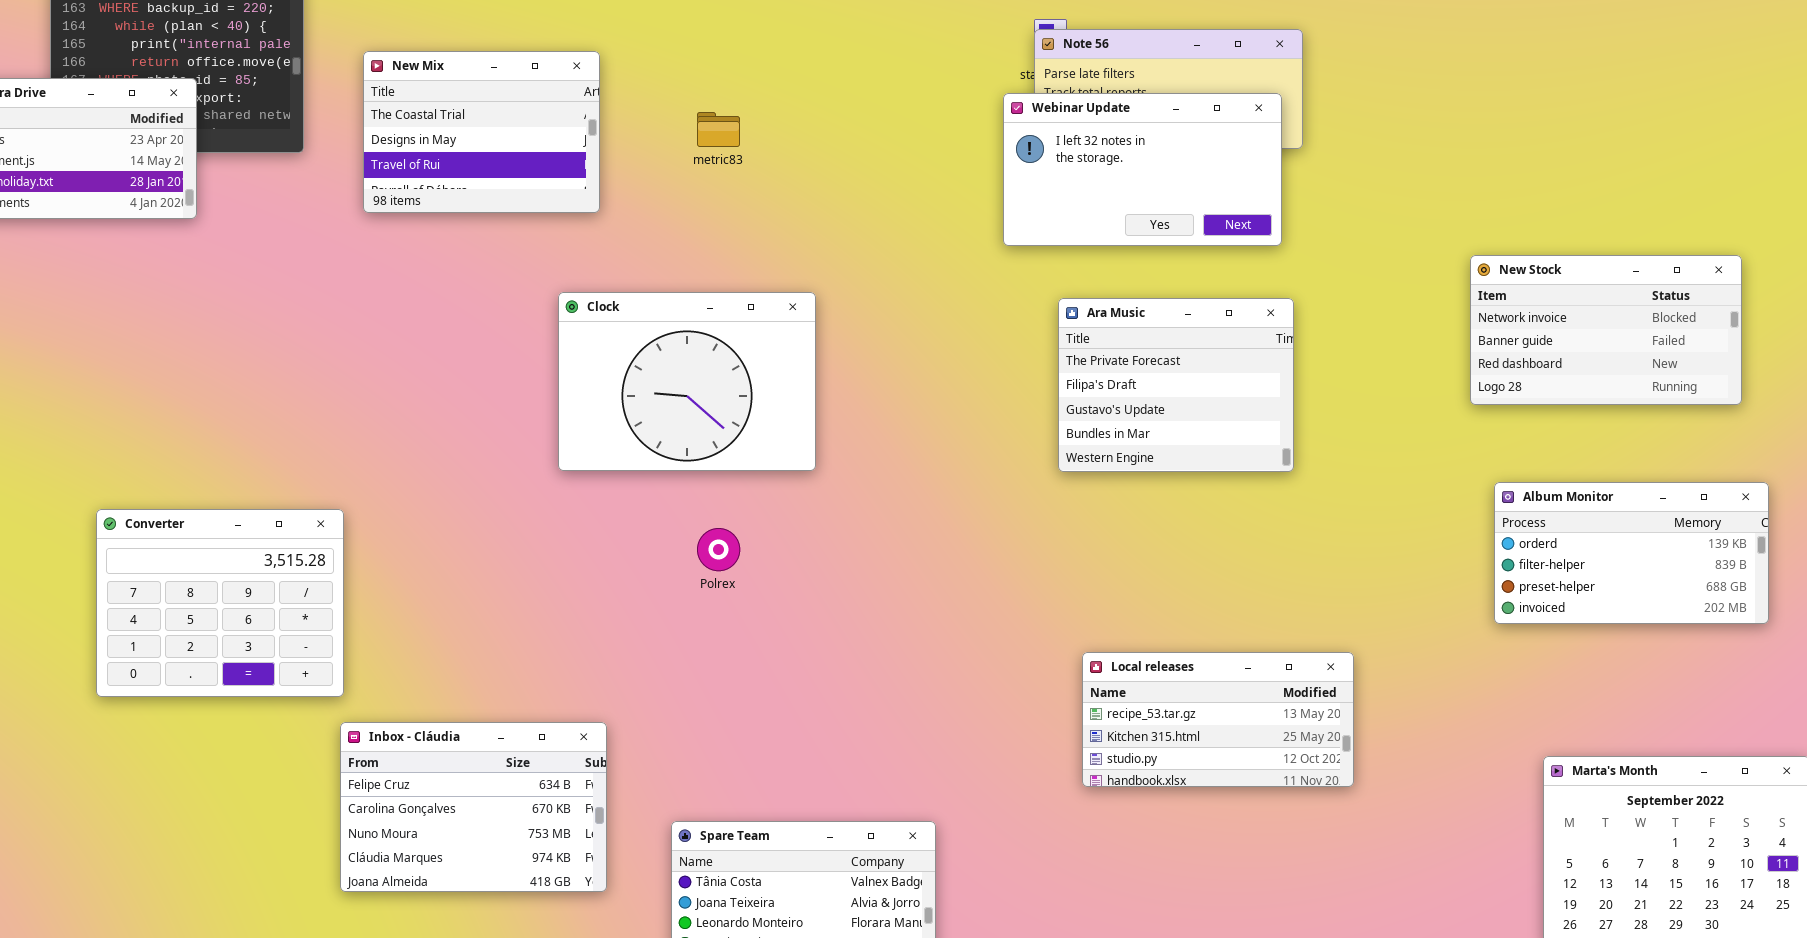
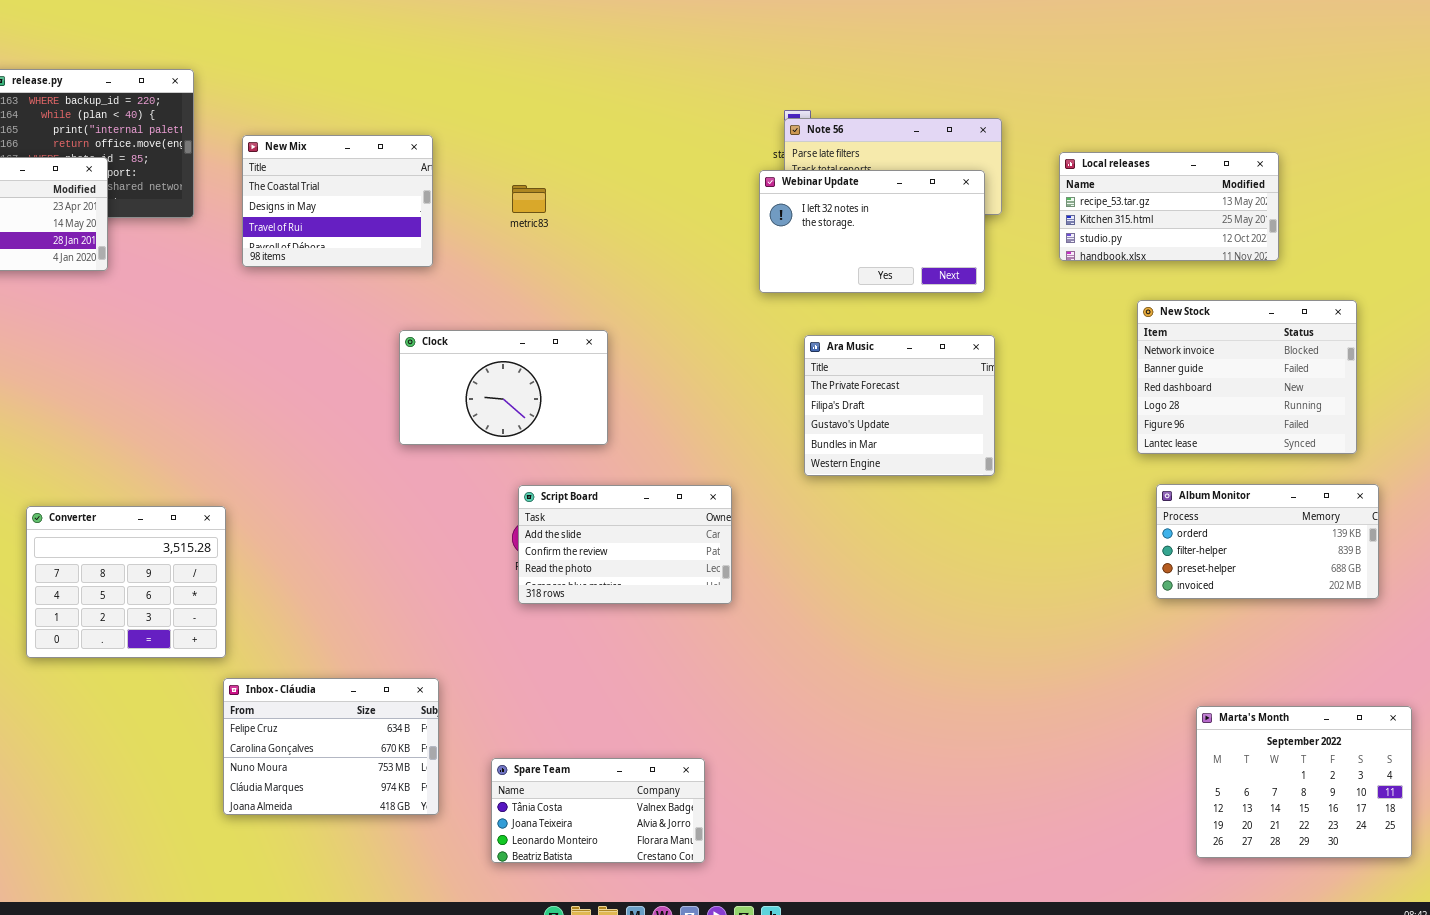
New Stock: [1470,255,1742,405] -> [1137,300,1357,454], resized
Clock: [558,292,816,471] -> [399,330,608,445], resized
Script Board: none -> [518,485,732,604], opened
Local releases: [1082,652,1354,787] -> [1059,152,1279,261], moved

